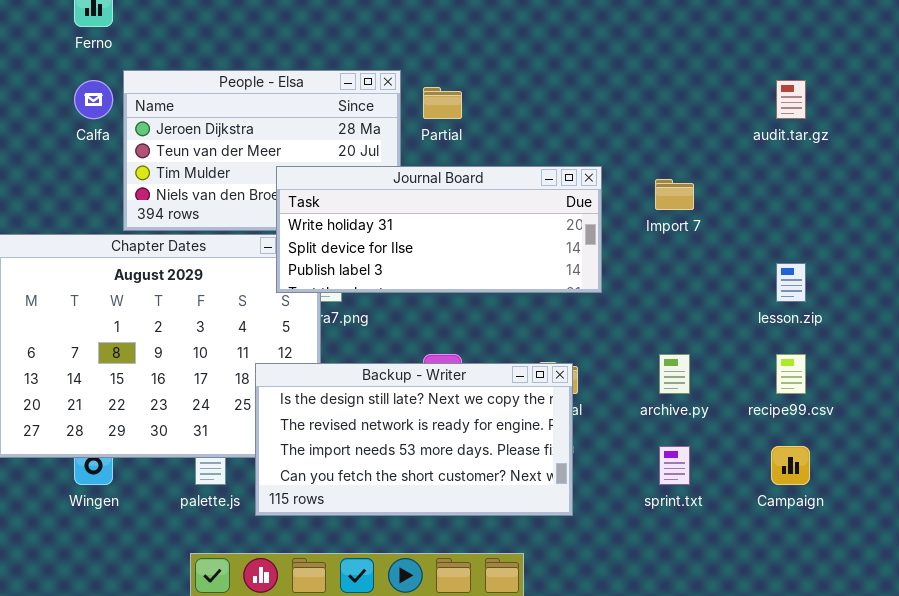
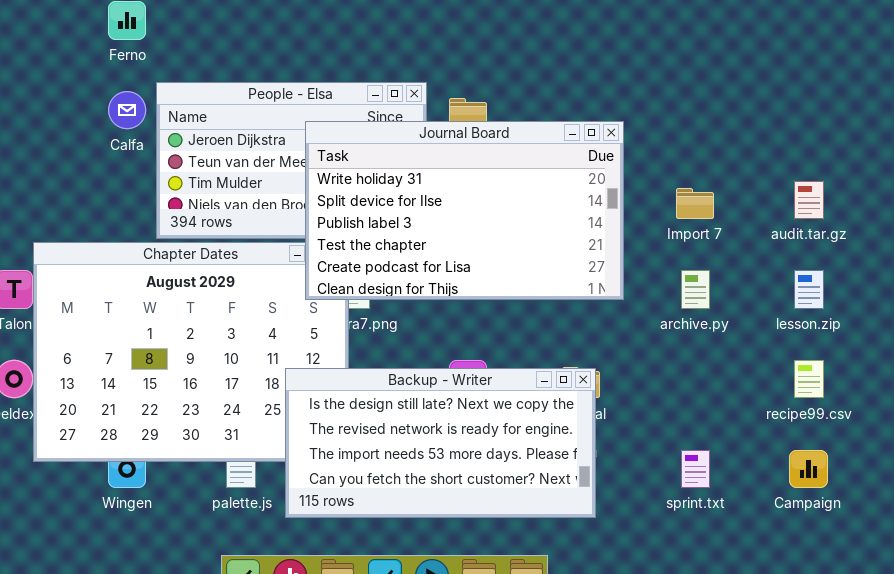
audit.tar.gz: [776,80,806,119] -> [794,181,824,219], moved
Journal Board: [276,166,602,293] -> [305,121,624,300], resized
archive.py: [659,354,690,394] -> [681,270,710,309], moved

